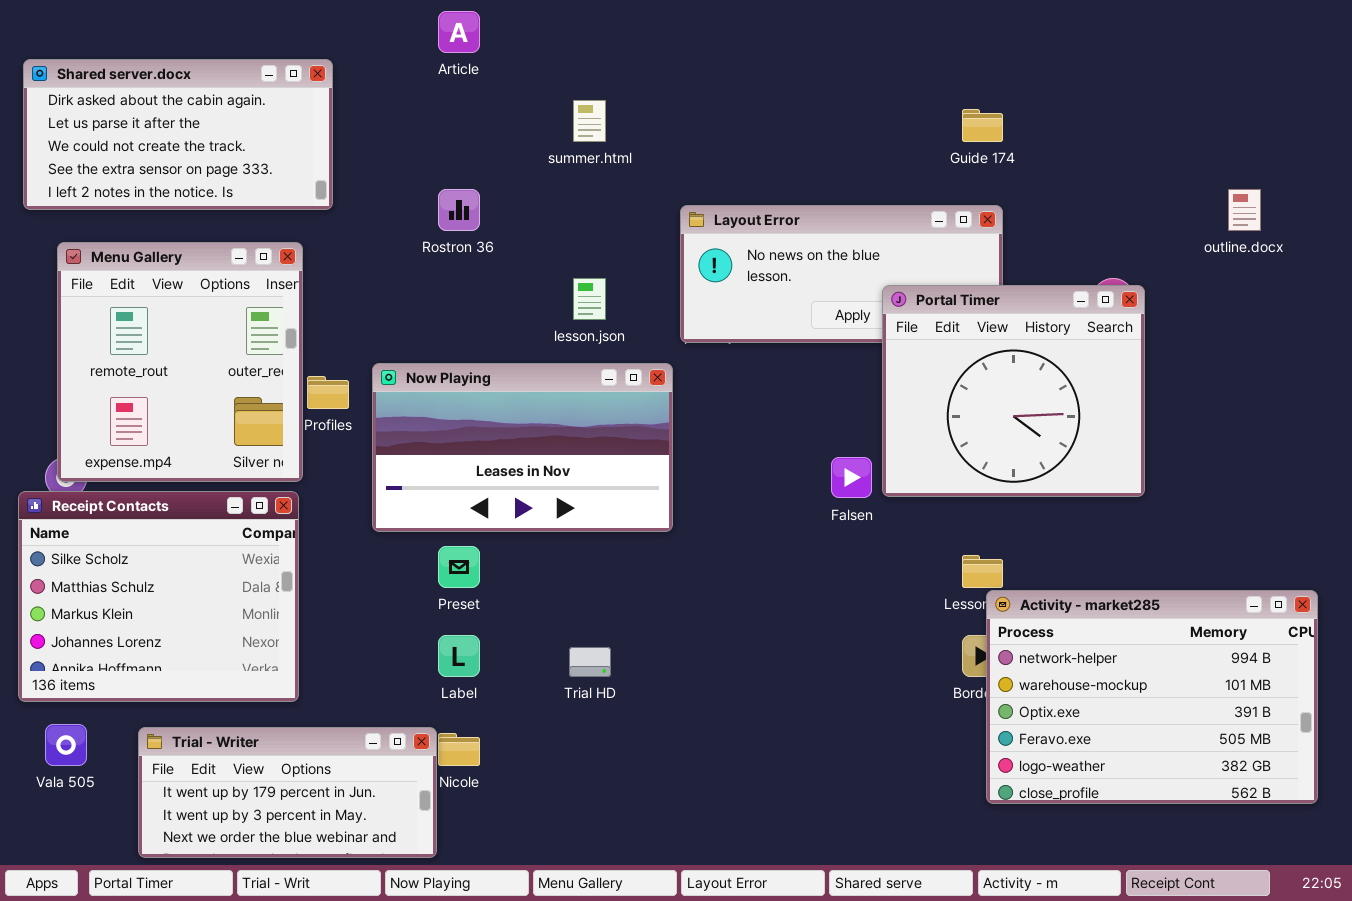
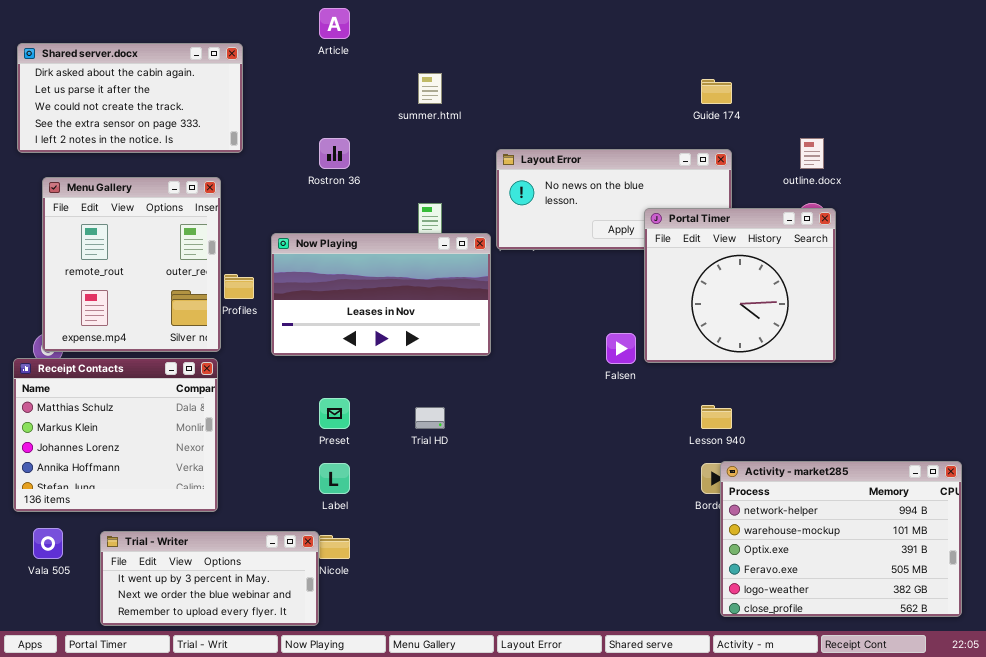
outline.docx: [1228,189,1261,231] -> [800,138,824,169], moved
Now Playing: [372,363,673,532] -> [271,233,491,356], moved
Receipt Contacts: [18,491,299,702] -> [13,358,218,512], scrolled down 1 row
Activity - market285: [986,590,1318,804] -> [720,461,962,617], moved
Trial HD: [569,647,611,677] -> [415,407,445,429], moved
Trial - Writer: [138,727,437,858] -> [100,531,319,626], scrolled down 1 row

